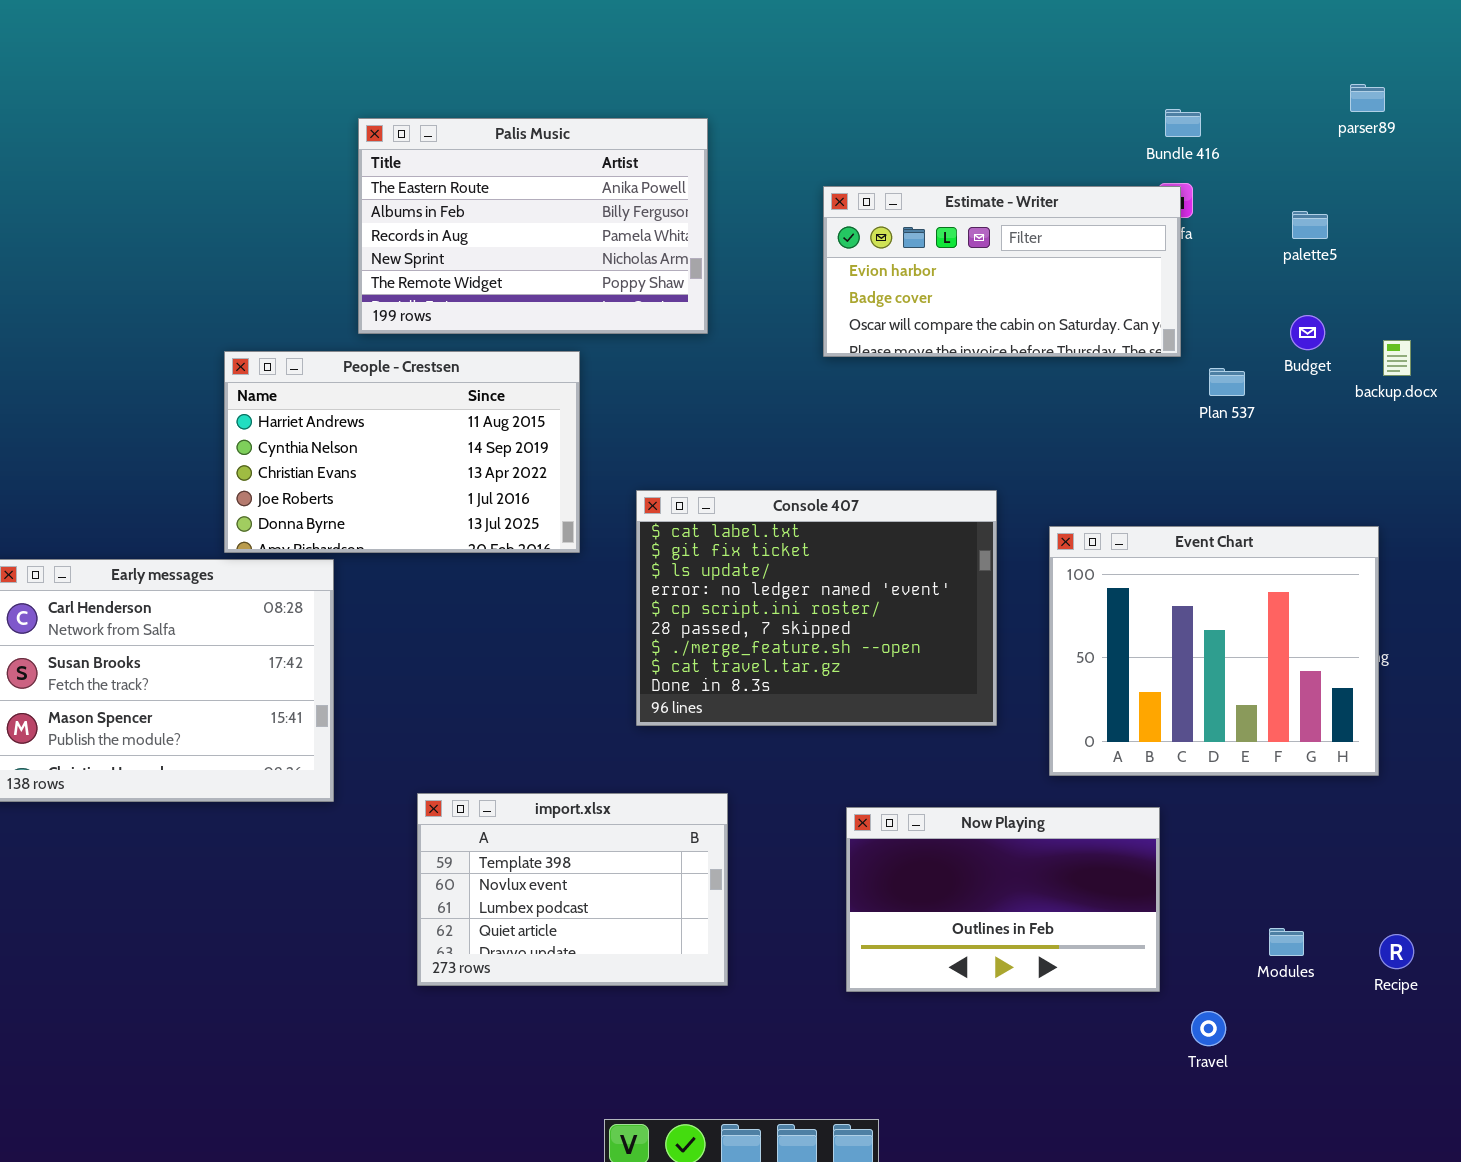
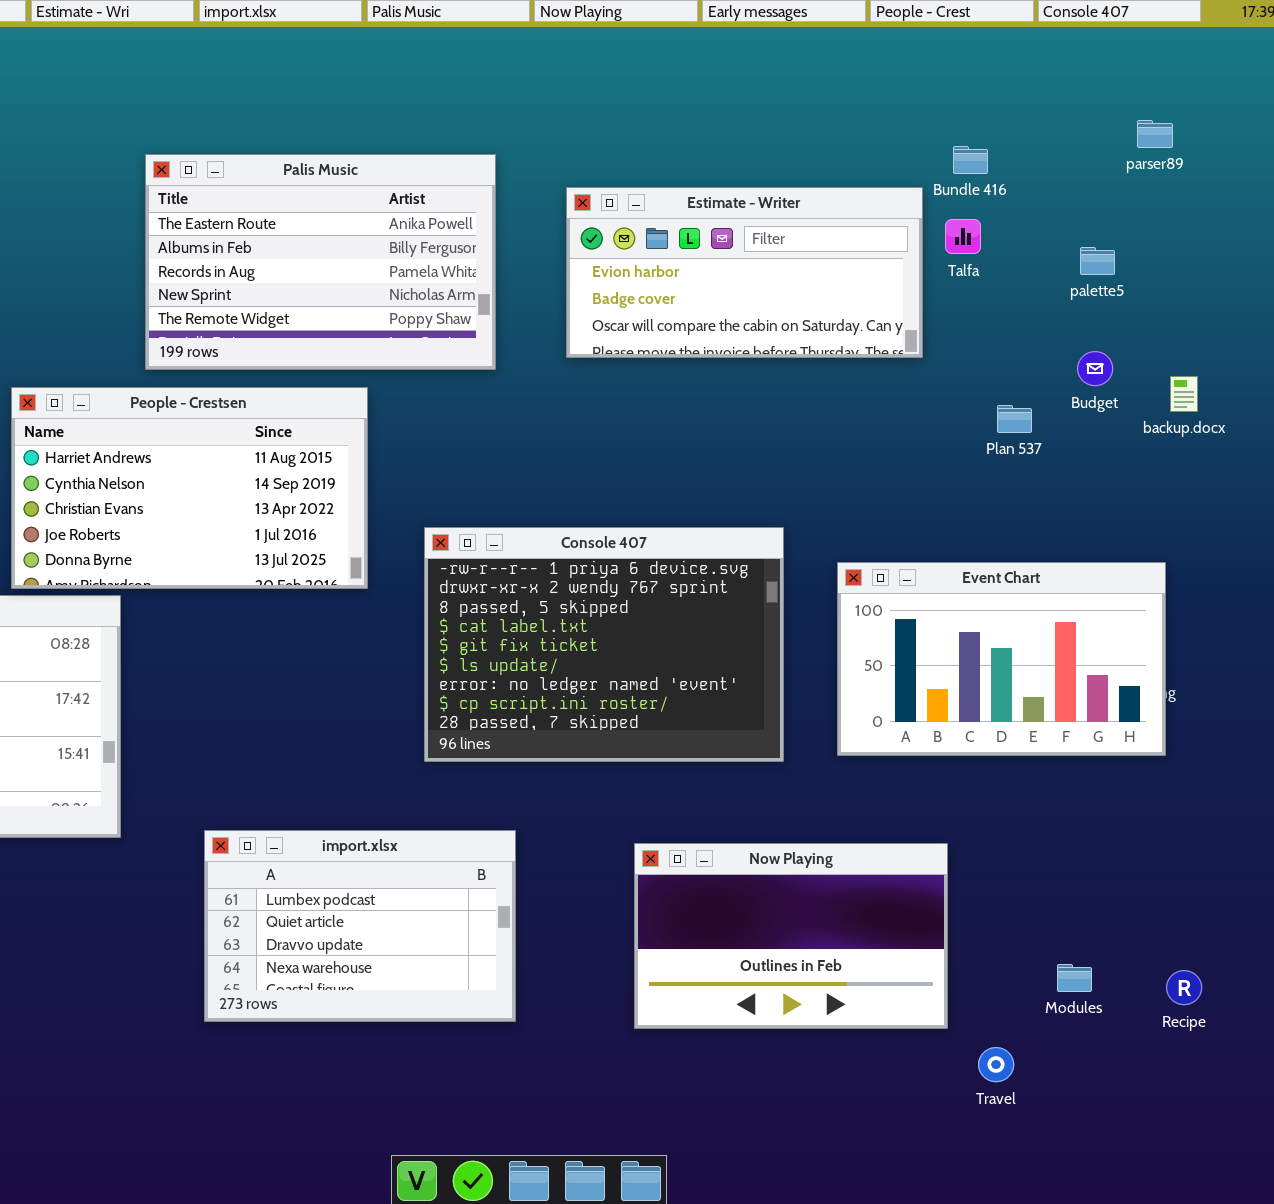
Estimate - Writer: [823,186,1181,357] -> [566,187,923,358], moved
Console 407: [636,490,997,726] -> [424,527,784,762], scrolled up 3 rows
Event Chart: [1049,526,1379,776] -> [837,562,1166,756], resized
import.xlsx: [417,793,728,986] -> [204,830,516,1022], scrolled down 2 rows

